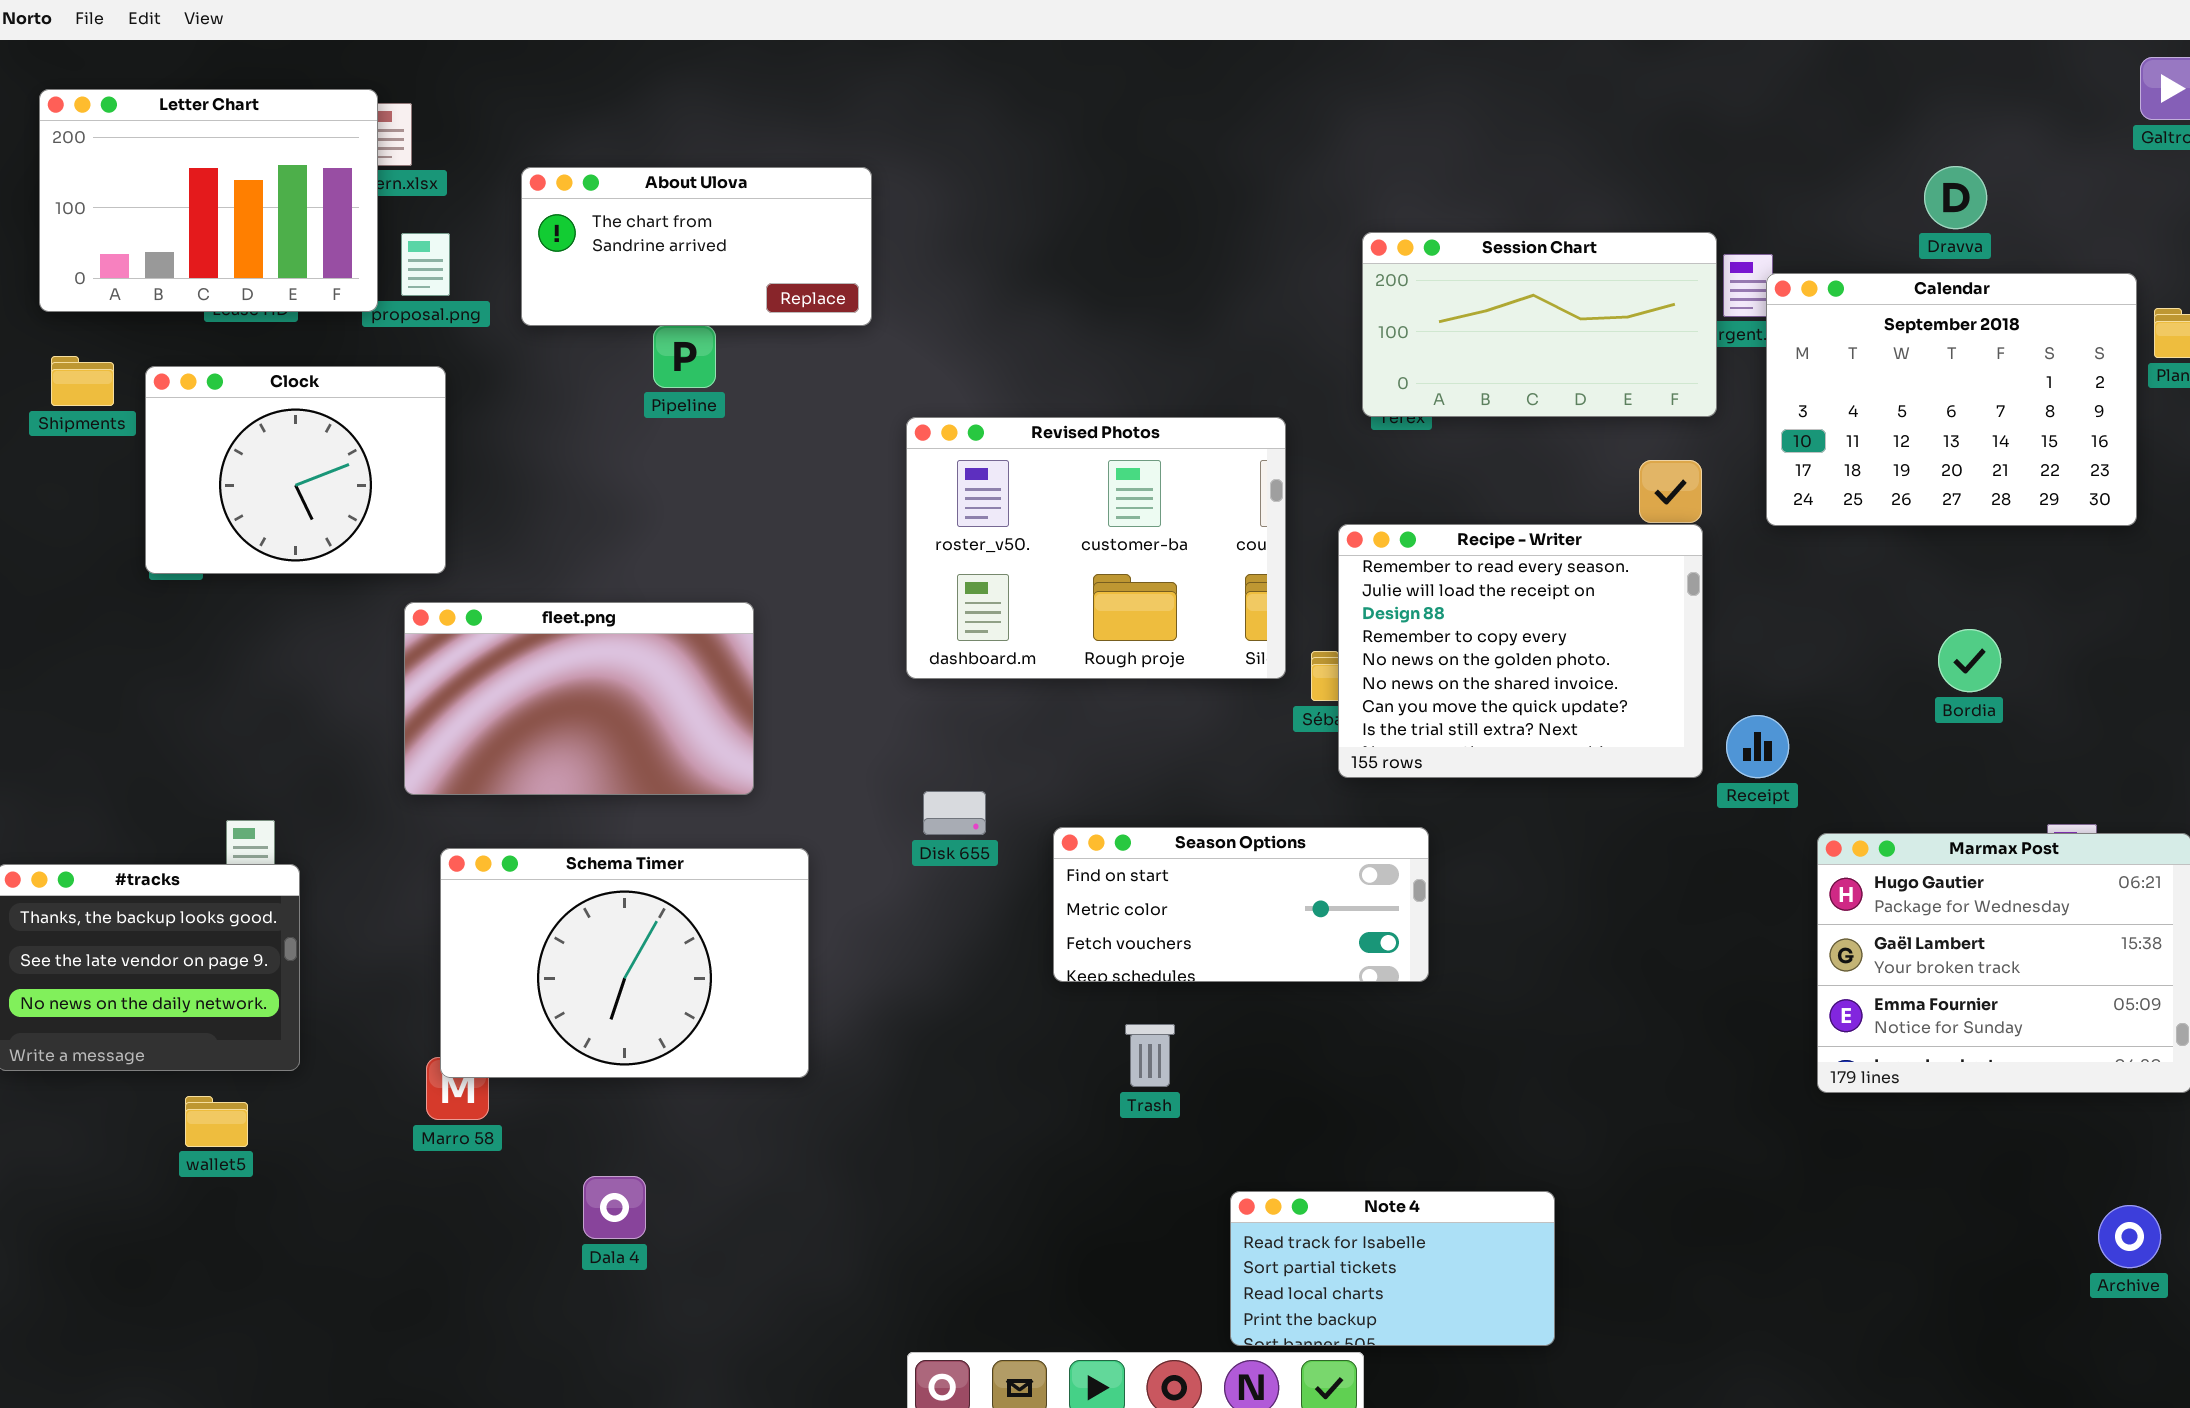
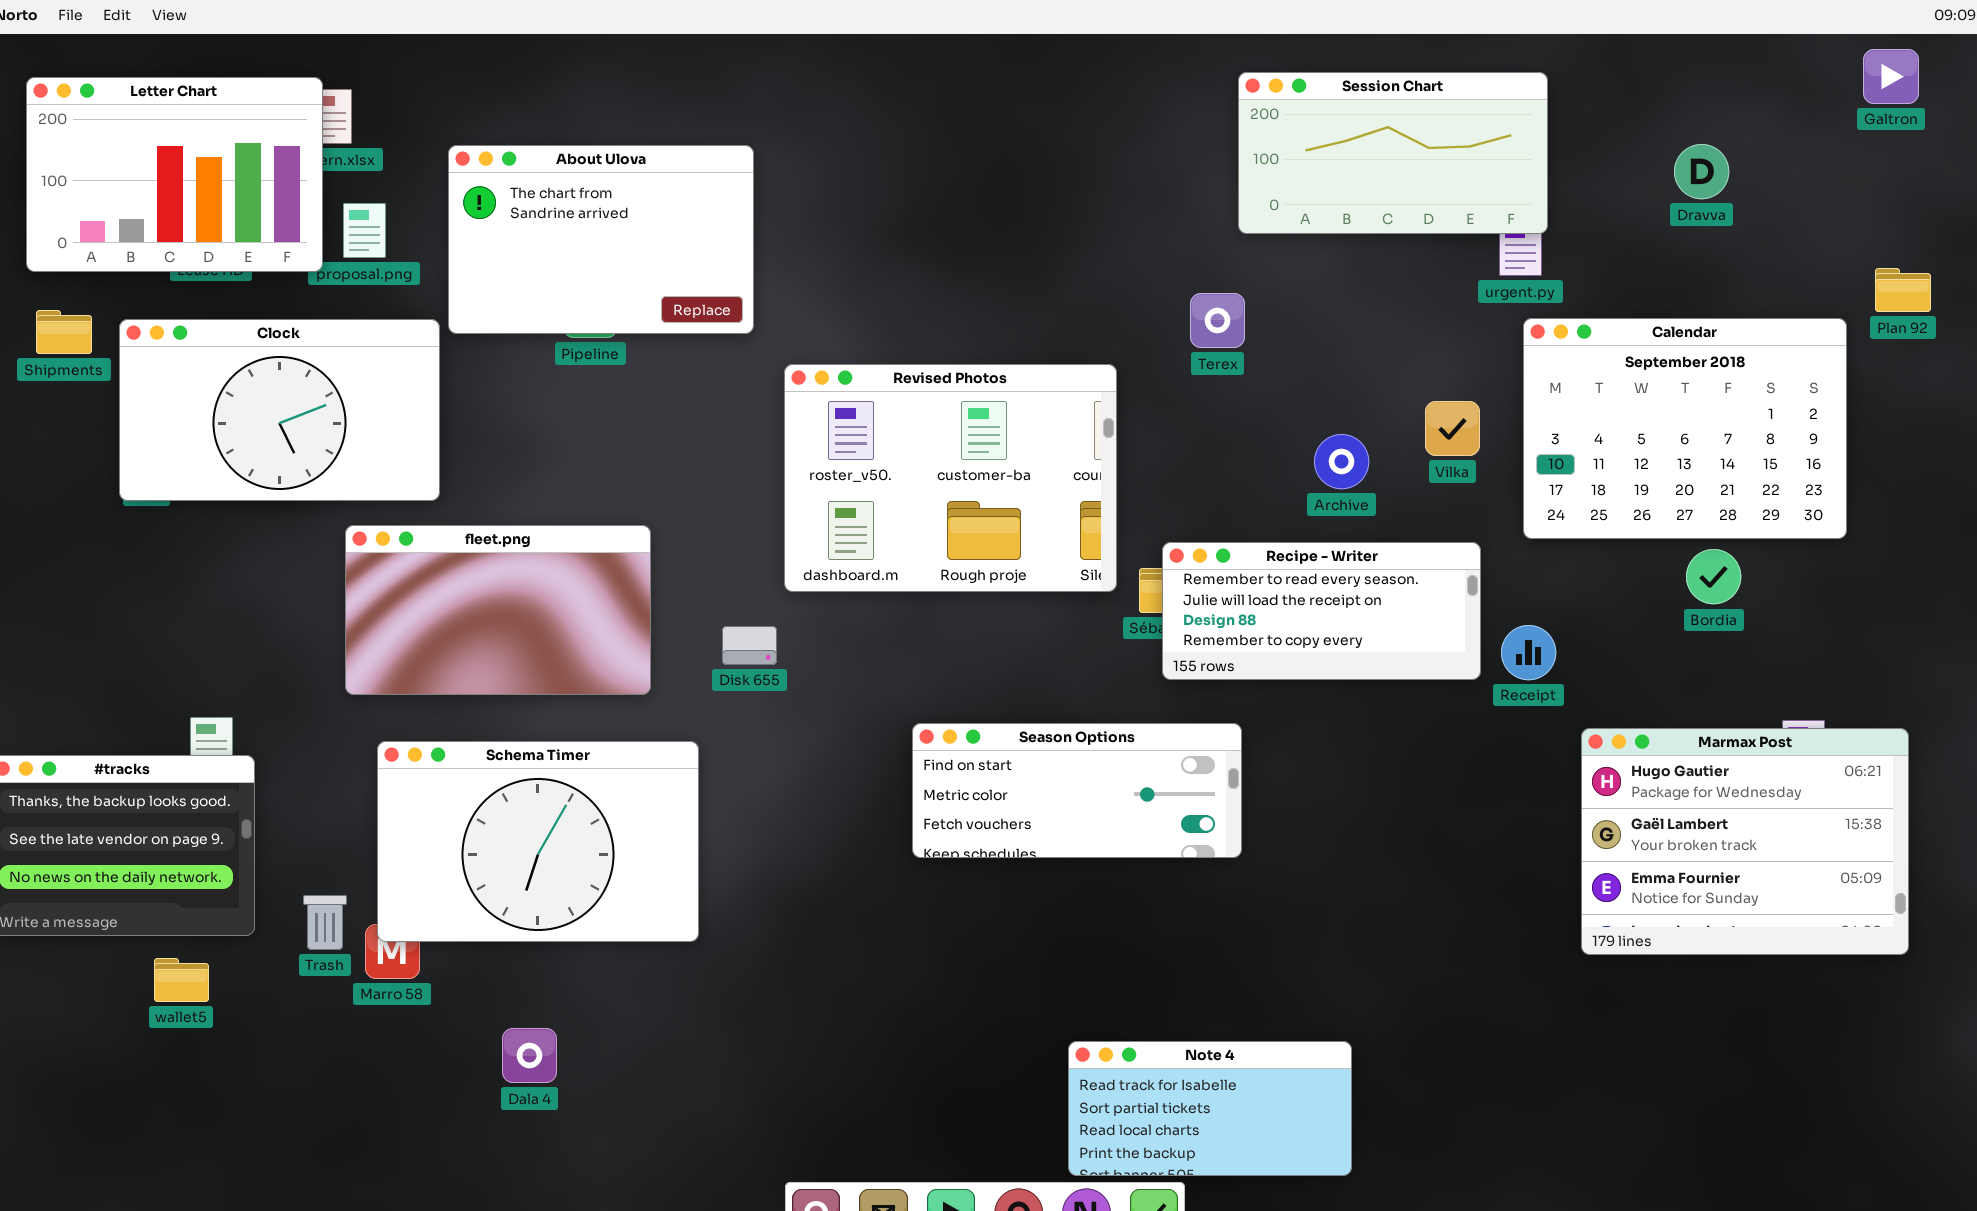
About Ulova: [521,167,872,326] -> [448,145,754,334], resized
Session Chart: [1362,232,1717,417] -> [1238,72,1548,234], moved
Calendar: [1766,273,2137,526] -> [1523,318,1847,539], moved
Clock: [145,366,446,574] -> [119,319,440,501], resized
Recipe - Writer: [1338,524,1703,778] -> [1162,542,1481,680], resized
Disk 655: [923,791,986,835] -> [722,626,777,665], moved
Trash: [1125,1024,1175,1087] -> [303,895,347,950], moved
Archive: [2098,1205,2161,1268] -> [1314,434,1369,489], moved

